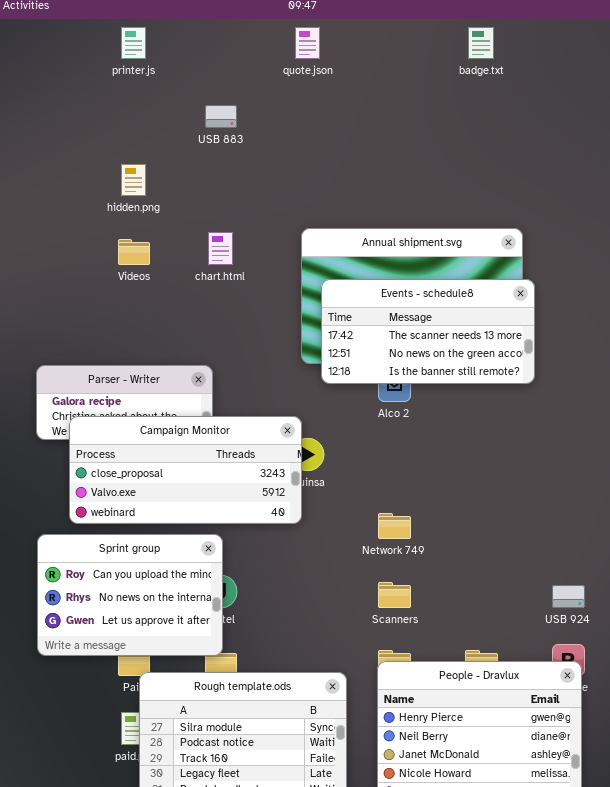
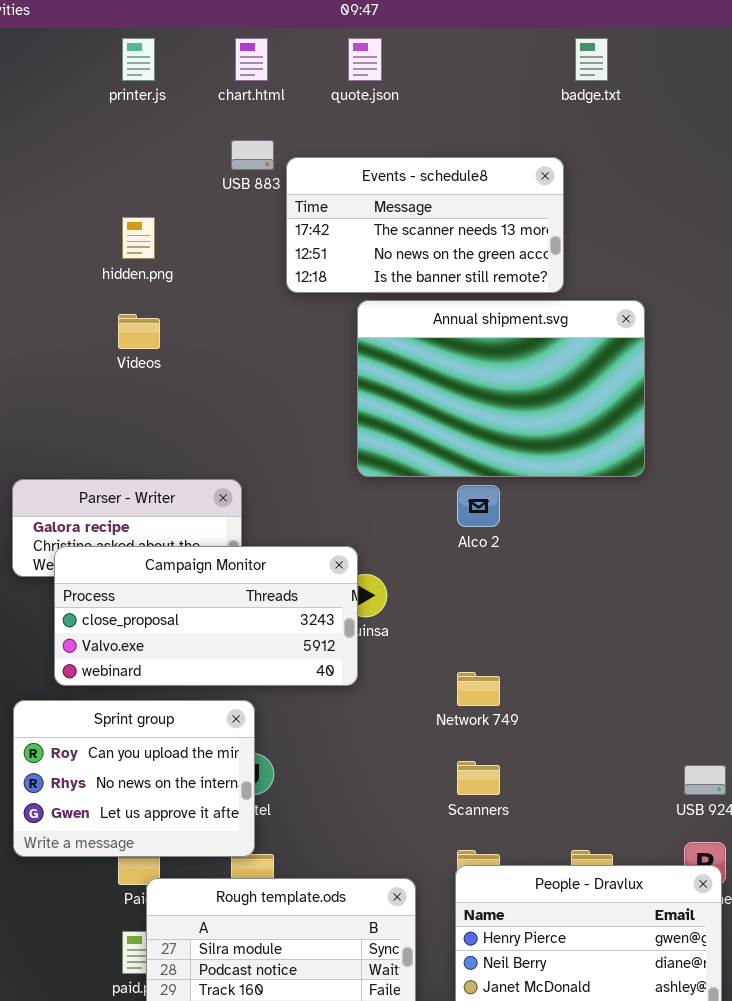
chart.html: [208,232,233,265] -> [235,38,268,81], moved
Events - schedule8: [321,279,535,384] -> [286,157,564,293], moved

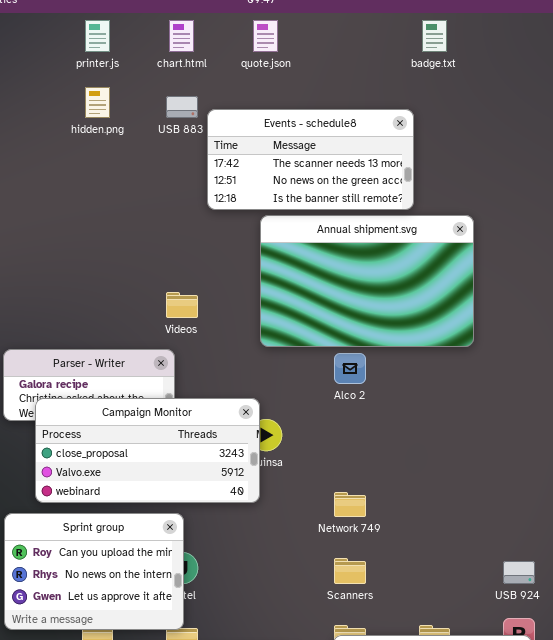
hidden.png: [122,217,155,259] -> [85,87,110,118], moved
Videos: [118,314,160,349] -> [166,292,198,318], moved

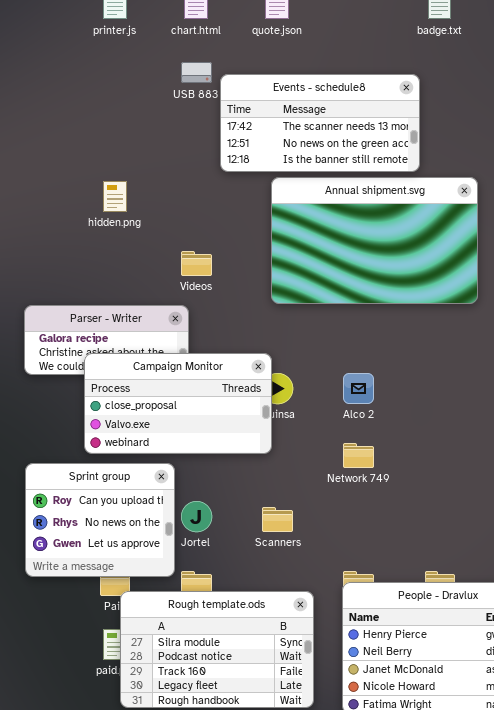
hidden.png: [85,87,110,118] -> [103,181,127,212], moved
Alco 2: [334,353,366,384] -> [343,373,374,404], moved
Campaign Monitor: [35,398,260,503] -> [84,353,272,454], resized
Sprint group: [4,513,184,630] -> [25,463,175,577], resized
Scanners: [334,558,366,584] -> [262,507,293,532], moved

